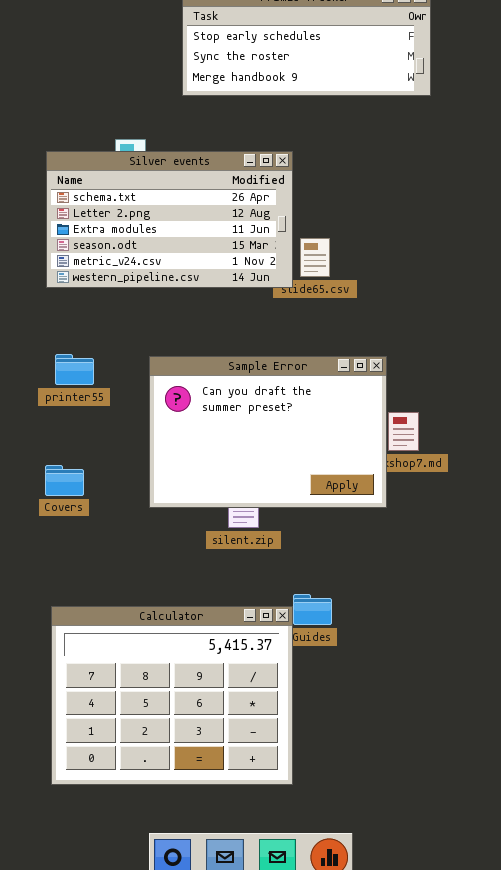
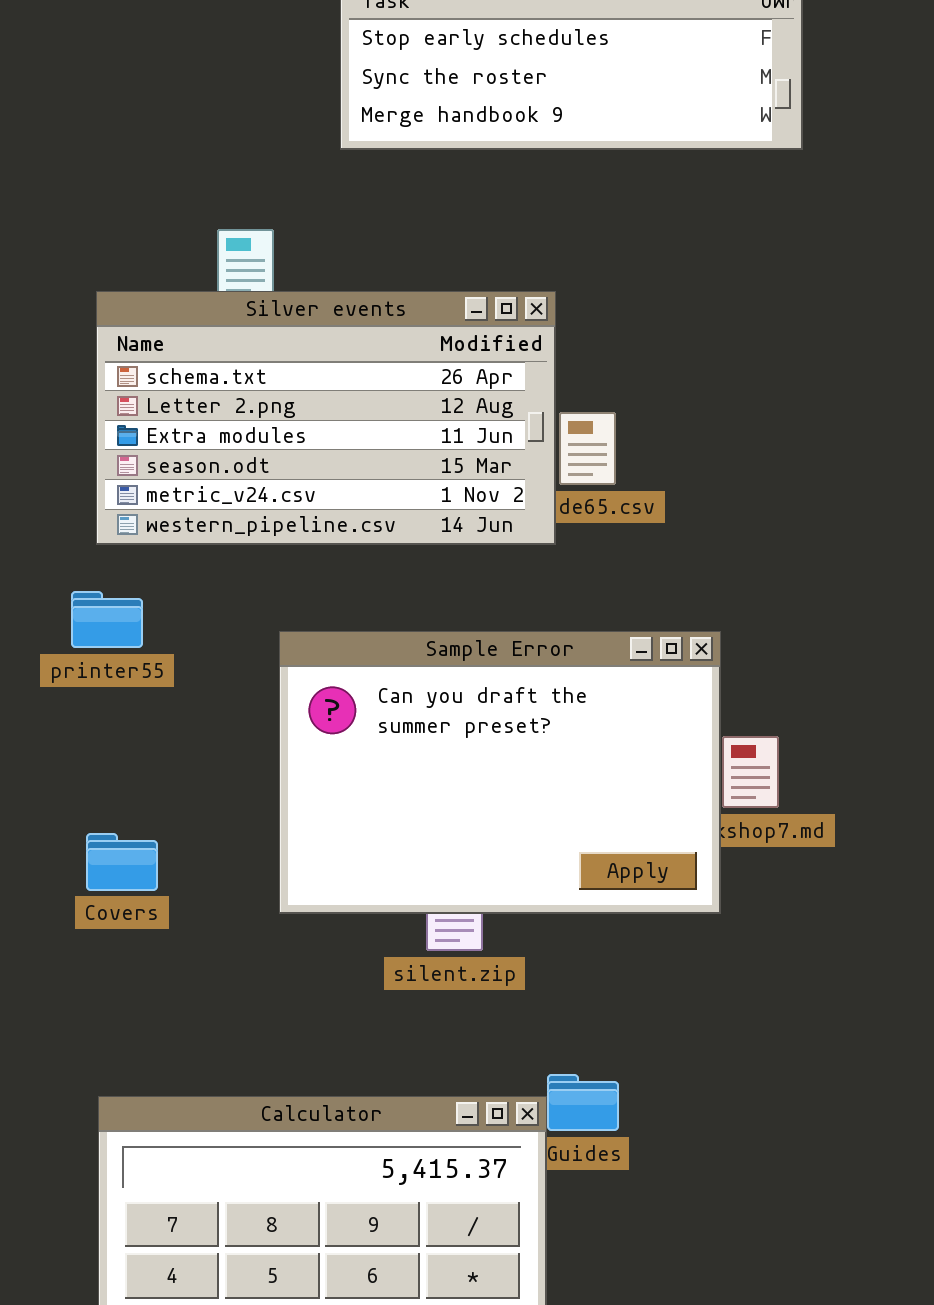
Silver events: [46,151,293,288] -> [96,291,556,545], moved
printer55: [55,354,94,385] -> [71,591,143,648], moved

